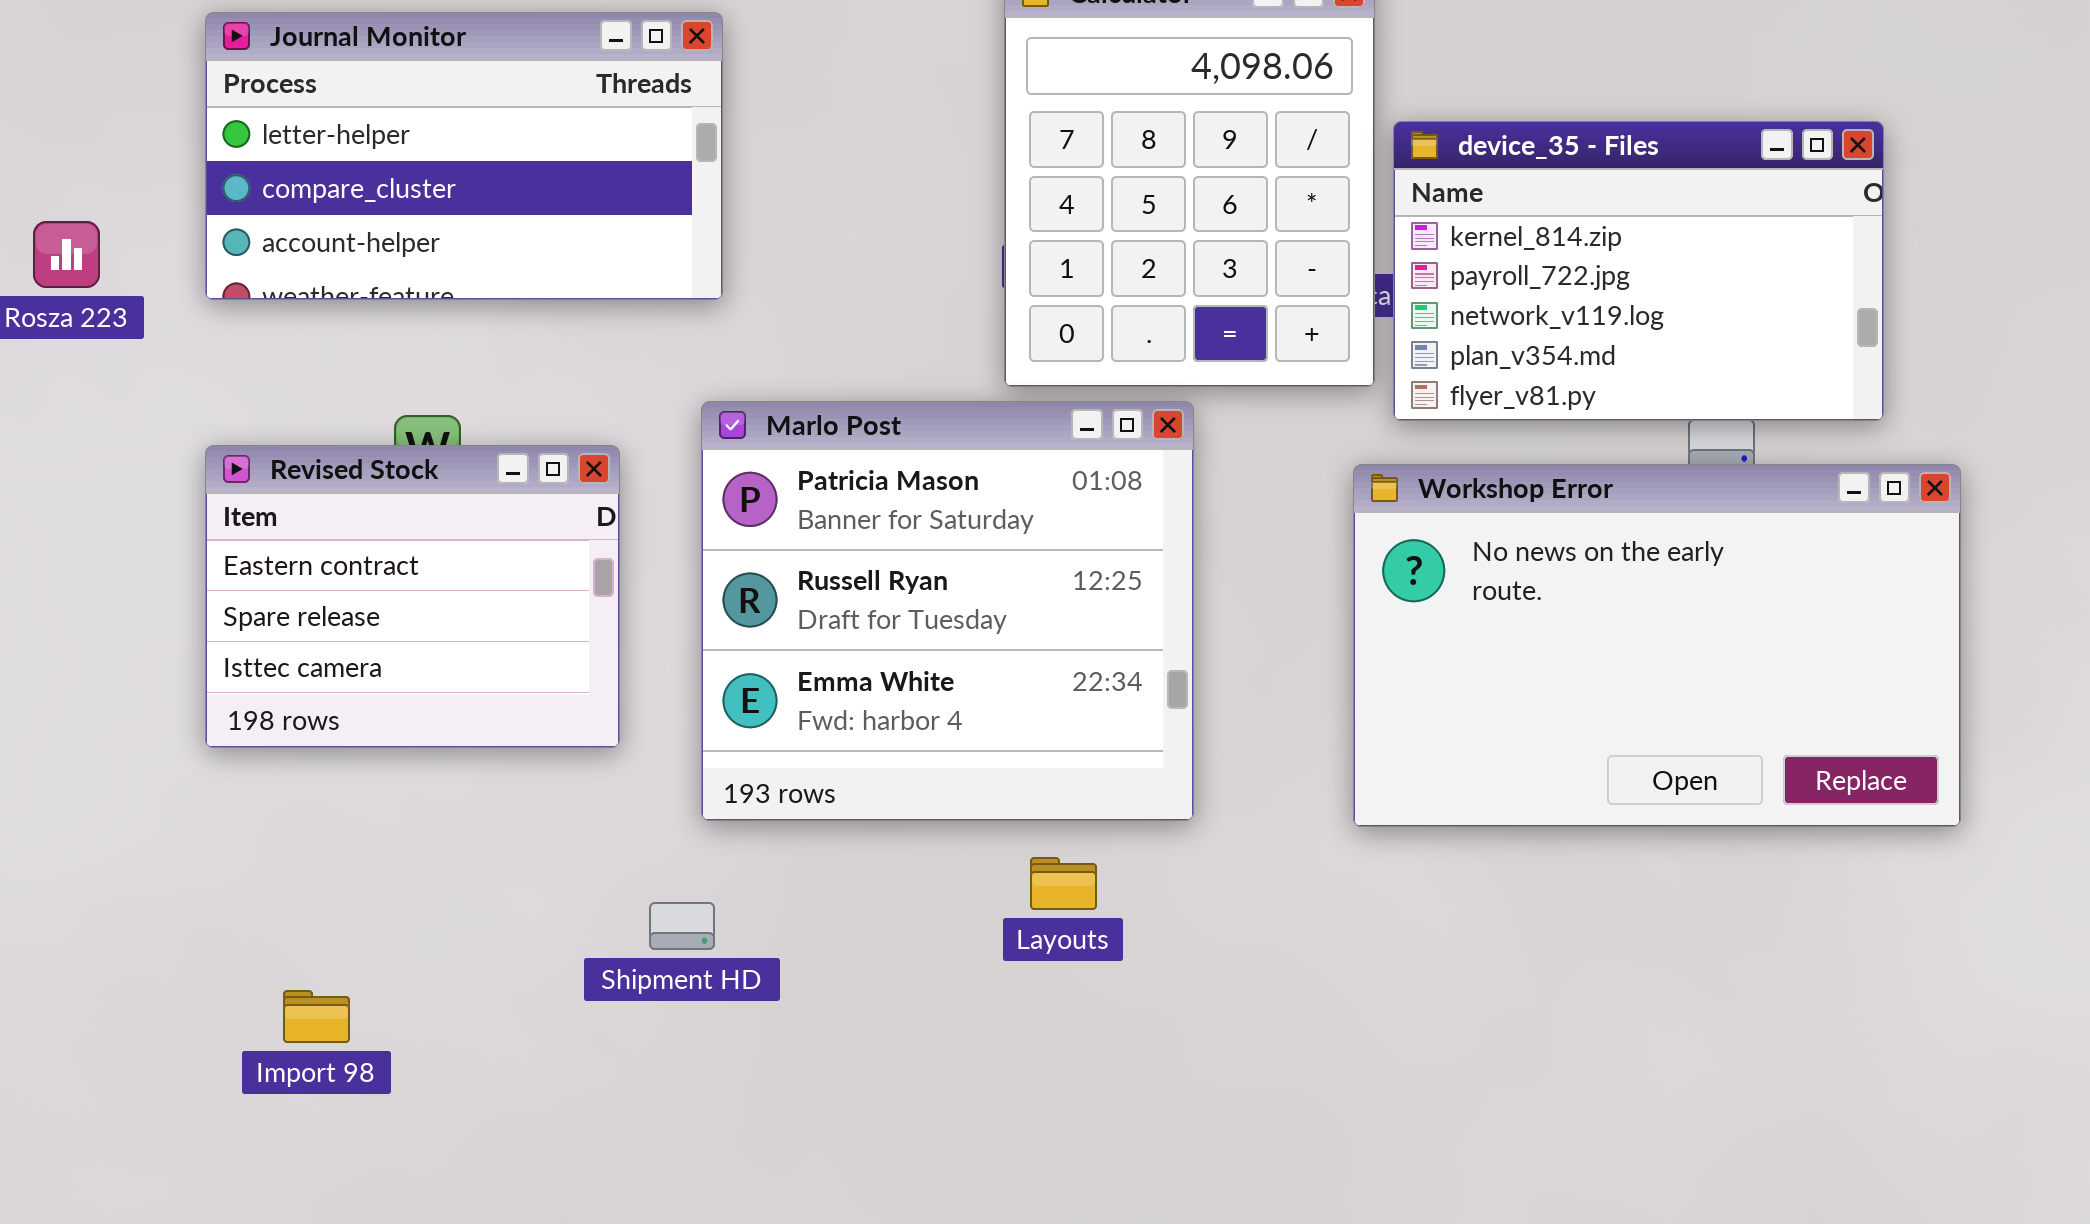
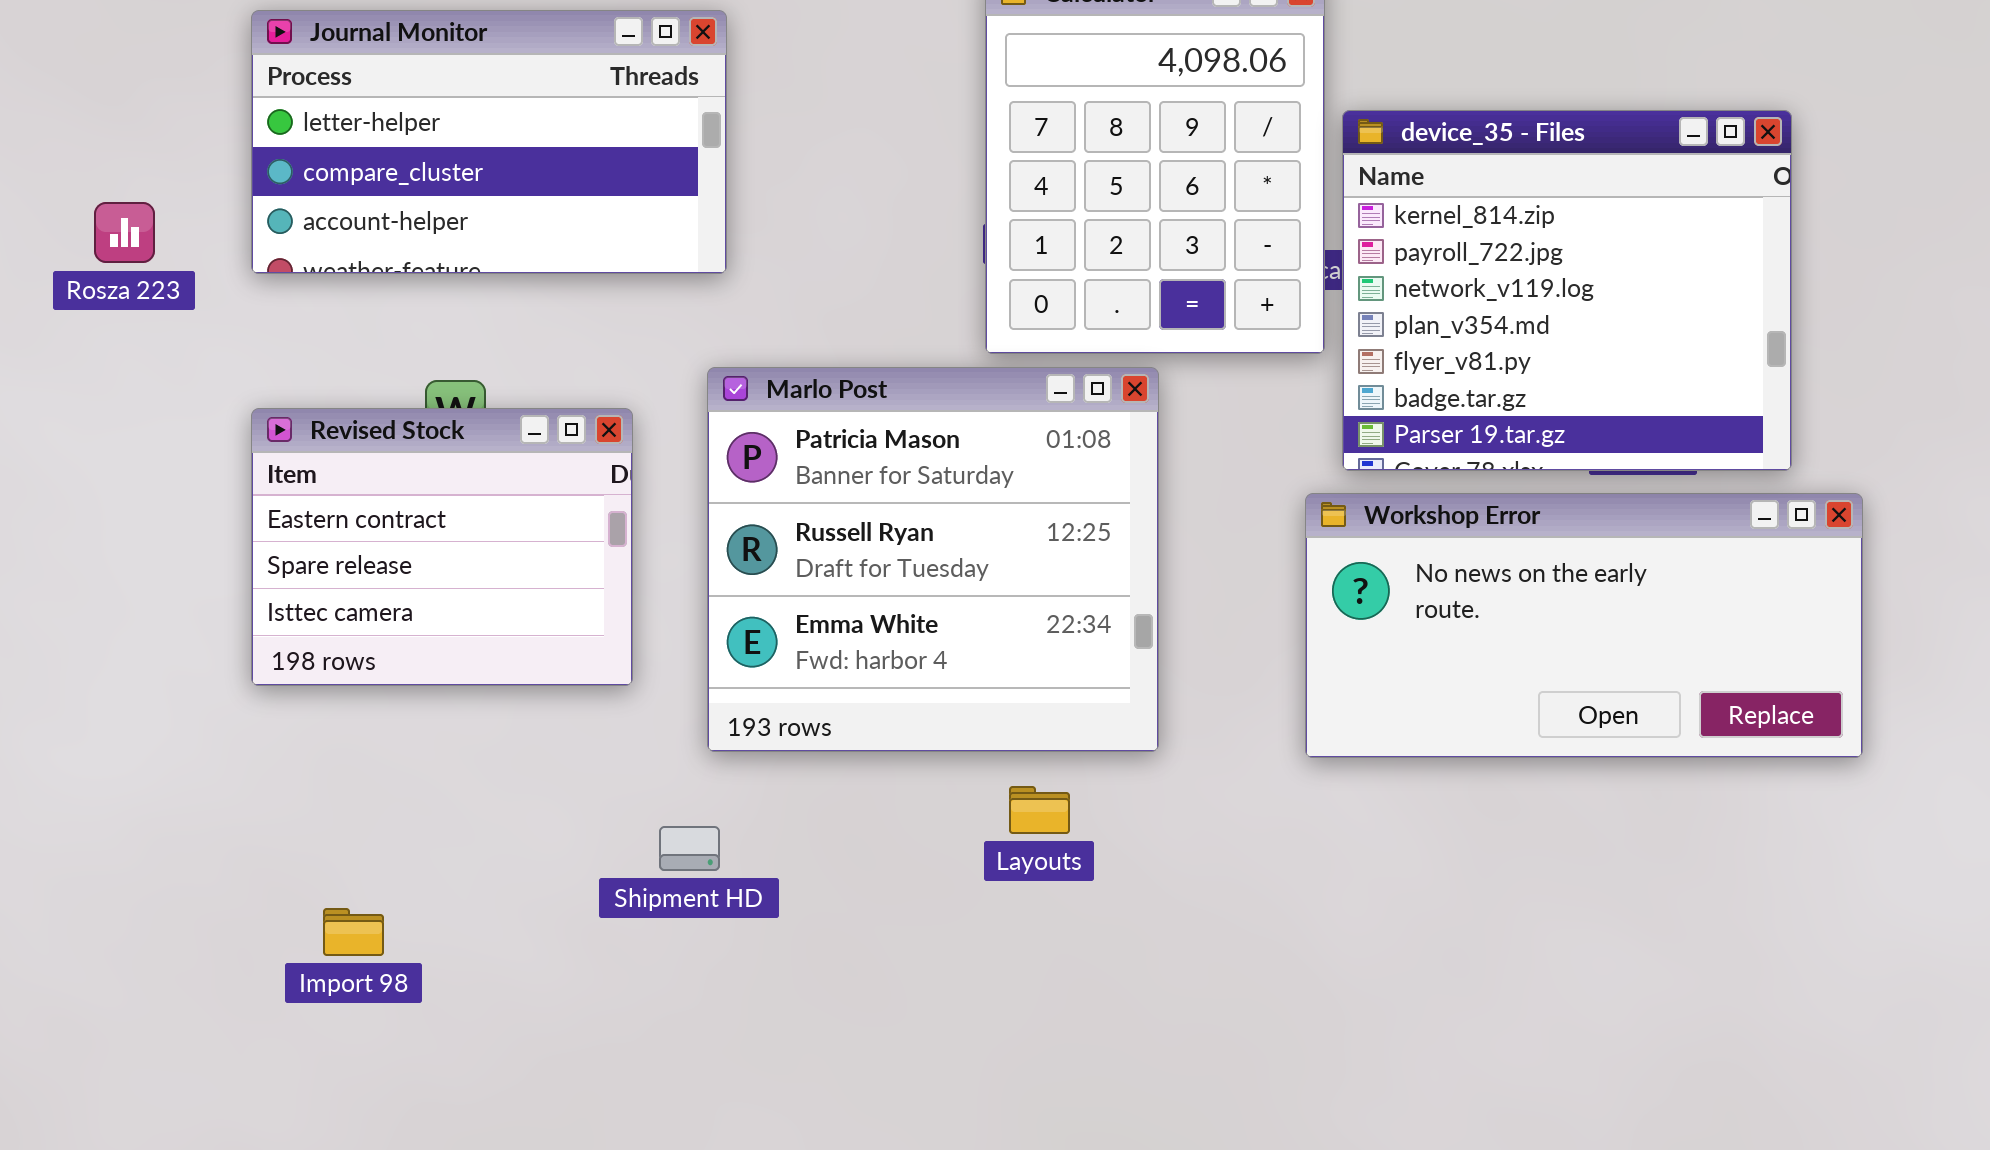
device_35 - Files: [1393,121,1884,421] -> [1342,110,1792,471], resized
Workshop Error: [1353,464,1961,827] -> [1305,493,1863,758], resized

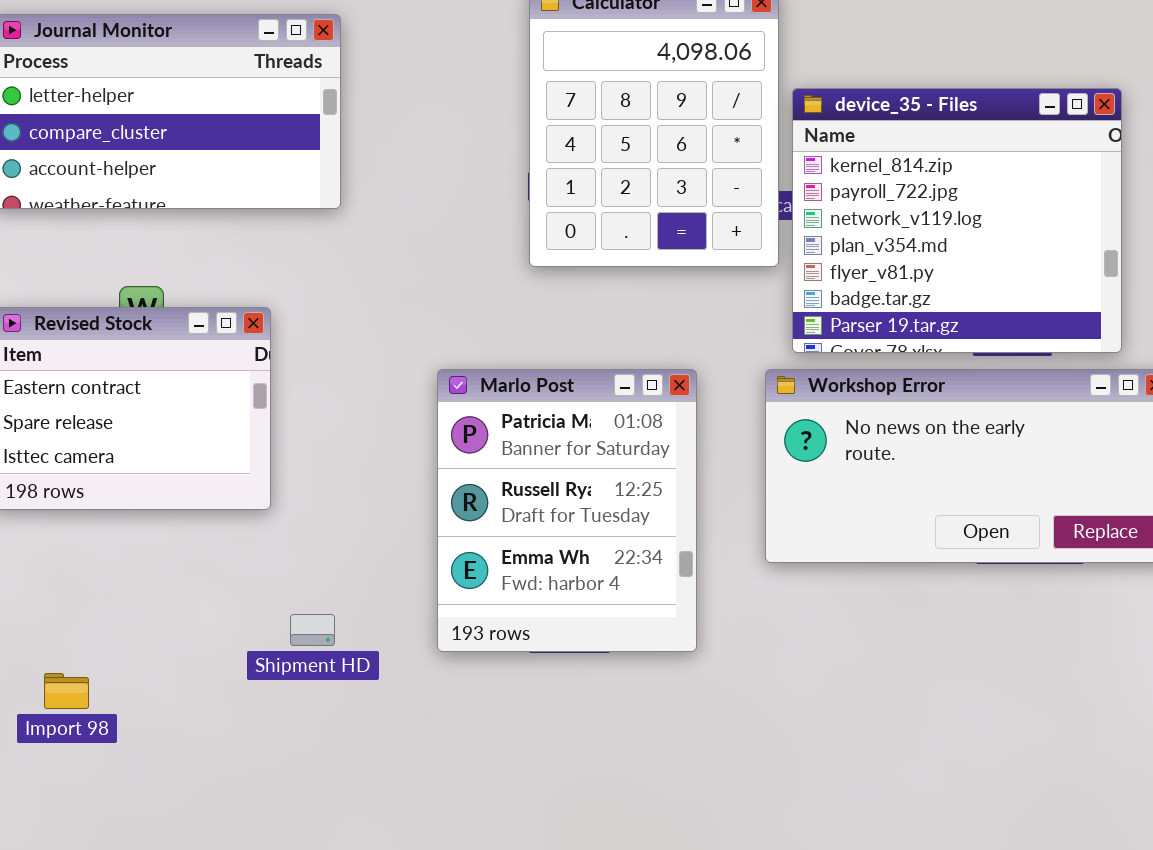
Marlo Post: [707,367,1159,752] -> [437,369,697,652], moved, resized

